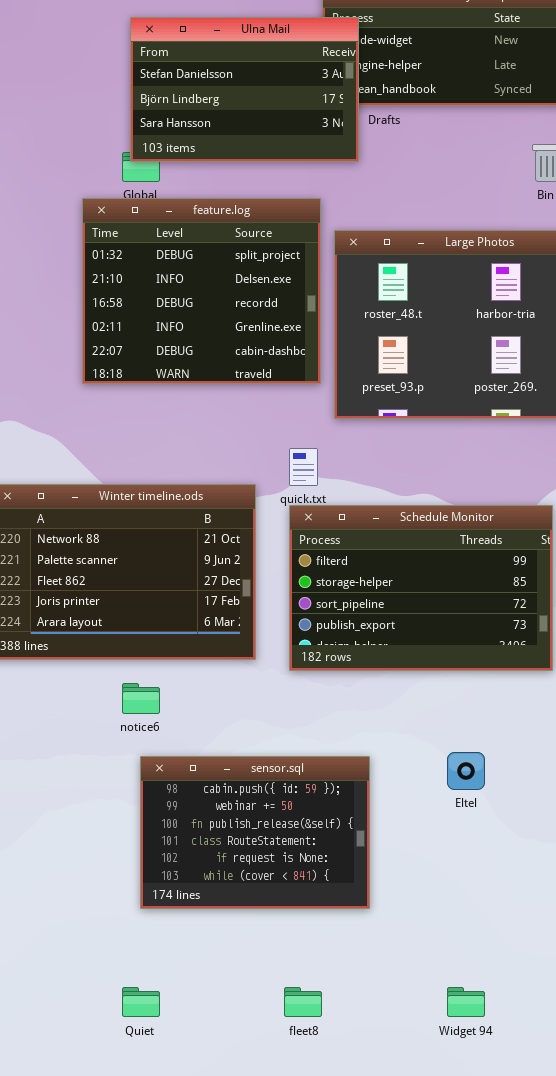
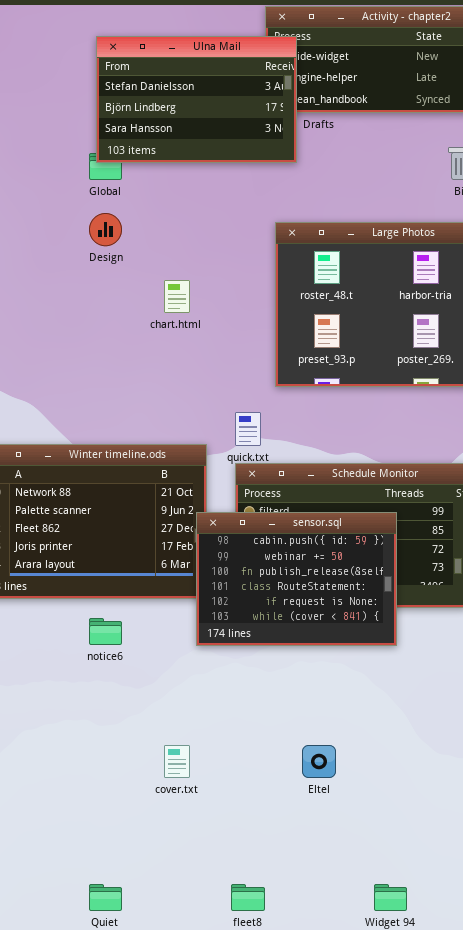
feature.log: [82,198,321,384] -> none, closed
Eltel: [447,752,485,790] -> [302,745,336,778], moved
sensor.sql: [140,756,370,909] -> [196,512,397,646], moved

